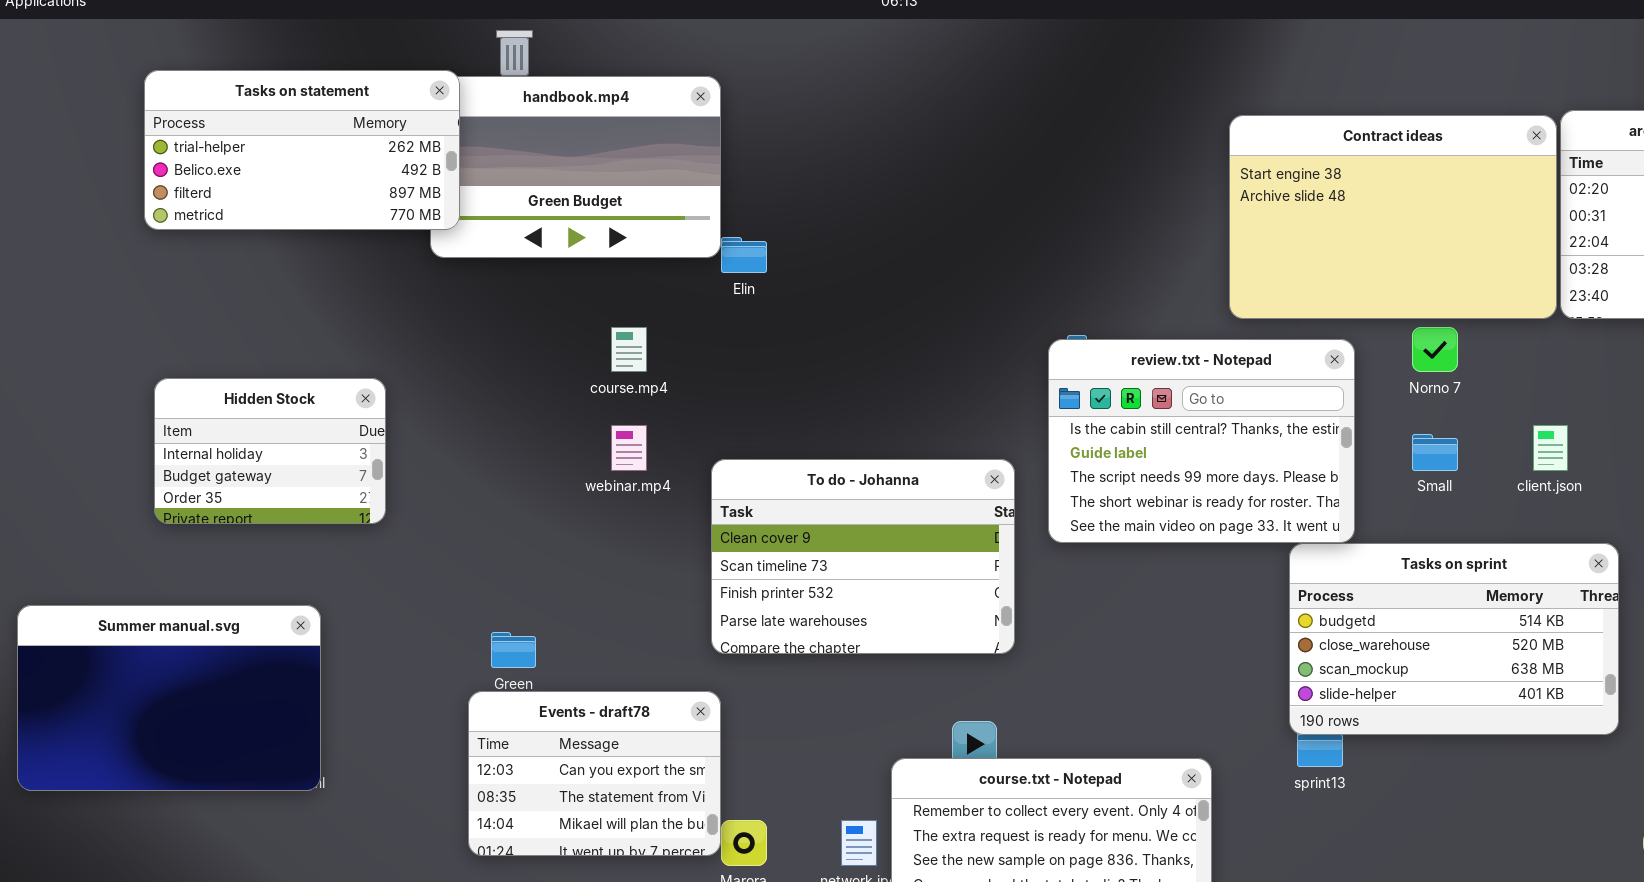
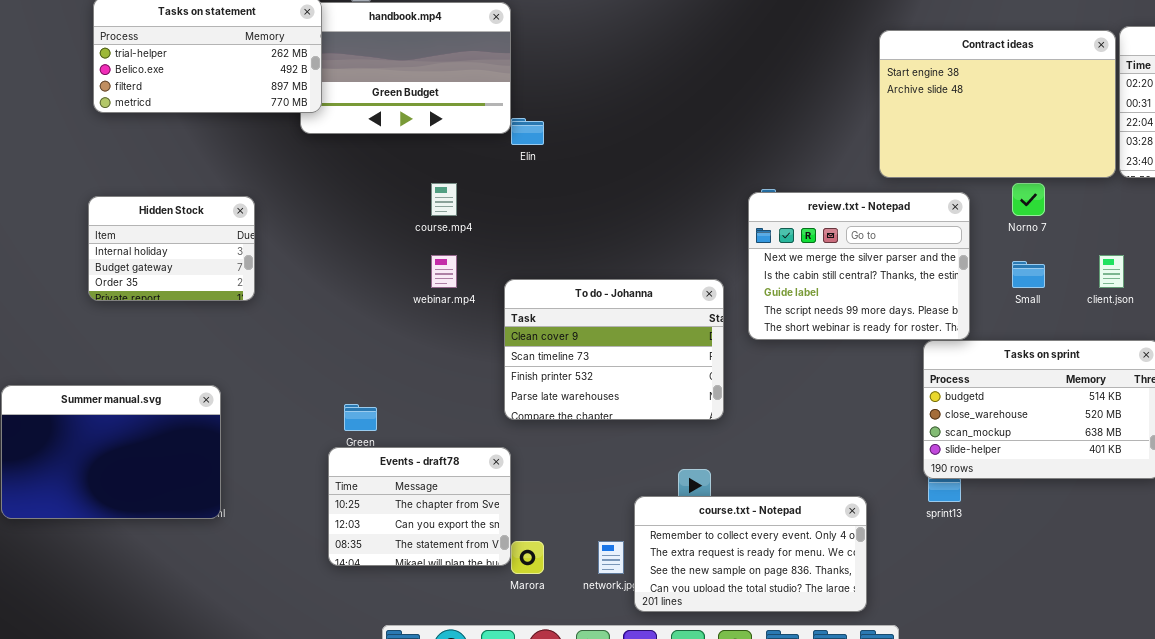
review.txt - Notepad: [1048,339,1355,543] -> [748,192,970,340], scrolled up 1 row
Hidden Stock: [154,378,386,524] -> [88,196,255,301], moved
Events - draft78: [468,691,721,856] -> [328,447,511,566], scrolled up 1 row

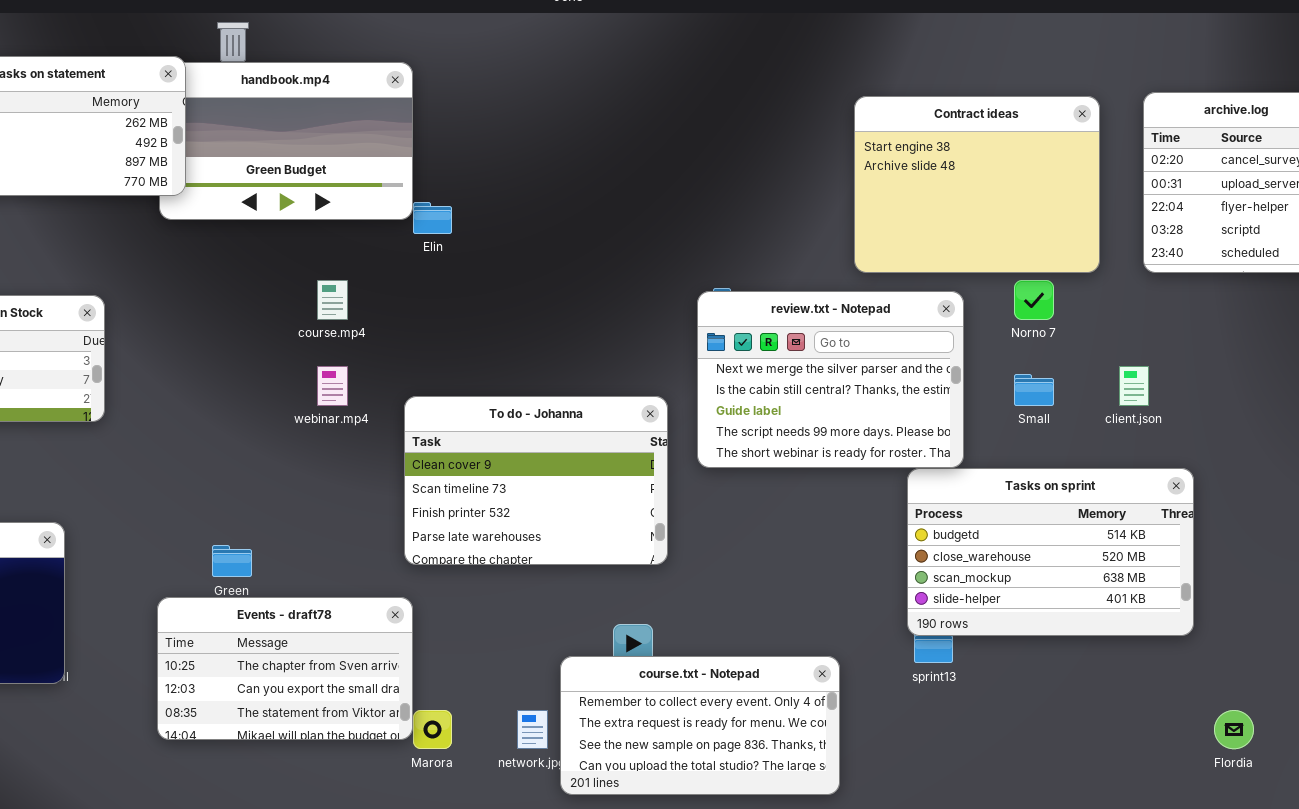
Contract ideas: [879,30,1116,178] -> [854,96,1100,273], resized
Events - draft78: [328,447,511,566] -> [157,597,413,740], resized

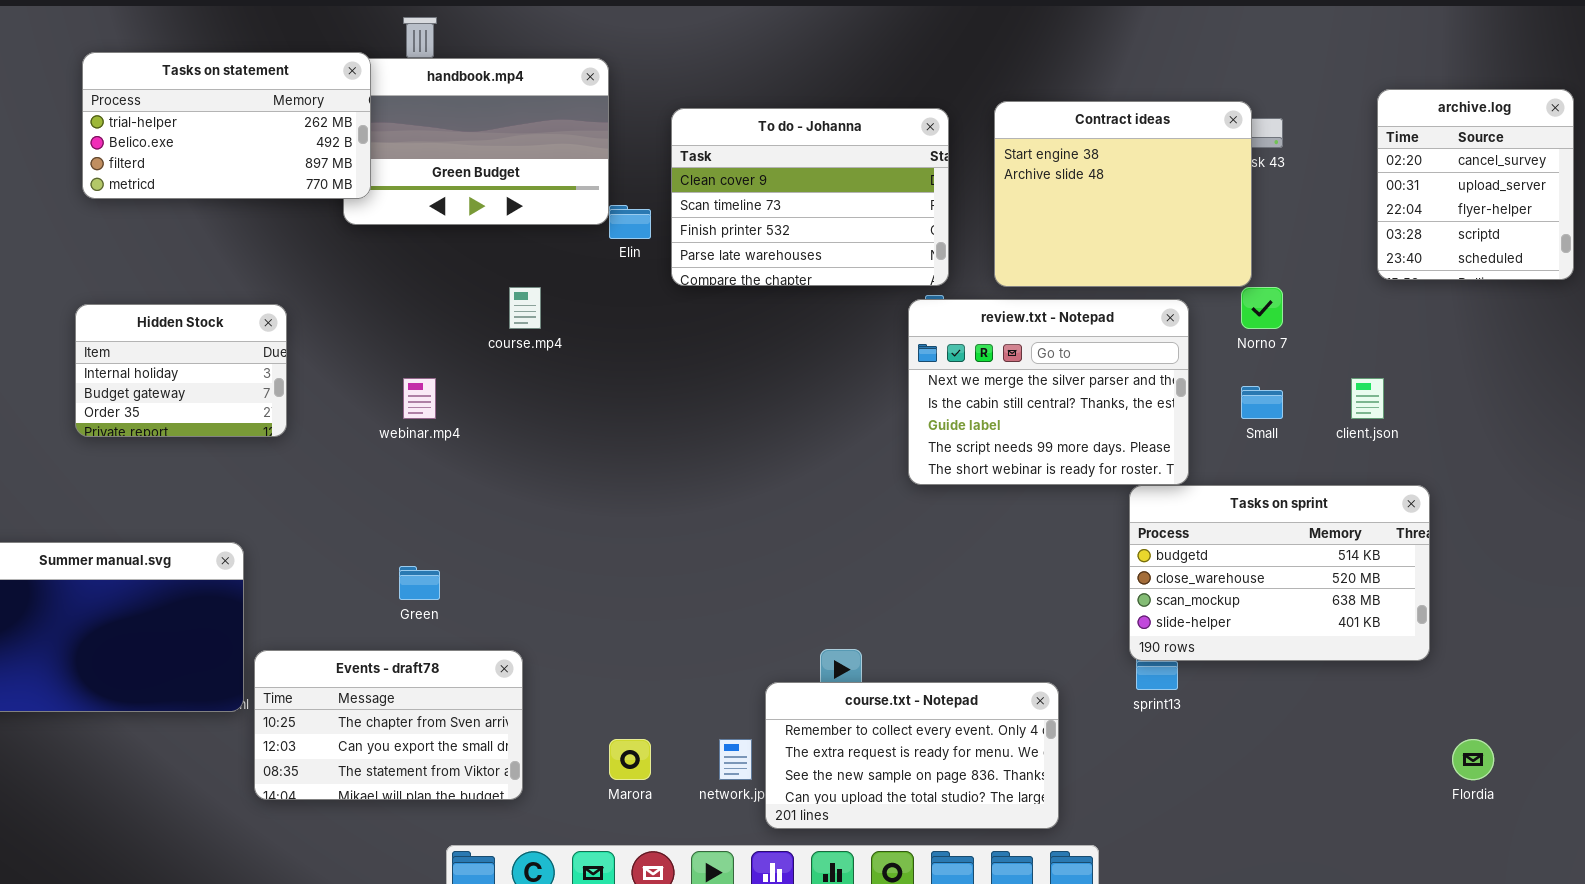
Contract ideas: [854,96,1100,273] -> [994,101,1252,287], moved
webinar.mp4: [317,366,348,406] -> [403,378,436,419], moved
To do - Johanna: [404,396,668,565] -> [671,108,949,286], moved
Events - draft78: [157,597,413,740] -> [254,650,523,800], moved

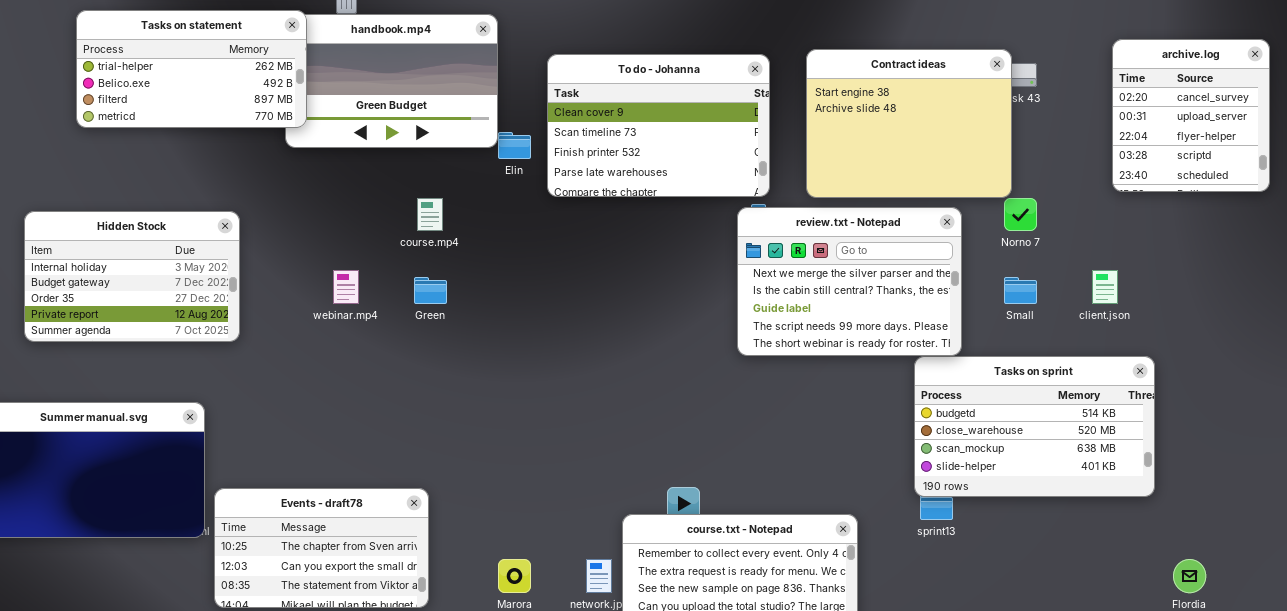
Hidden Stock: [75,304,287,437] -> [24,211,240,342], resized
Green: [399,566,440,600] -> [414,277,447,304], moved

